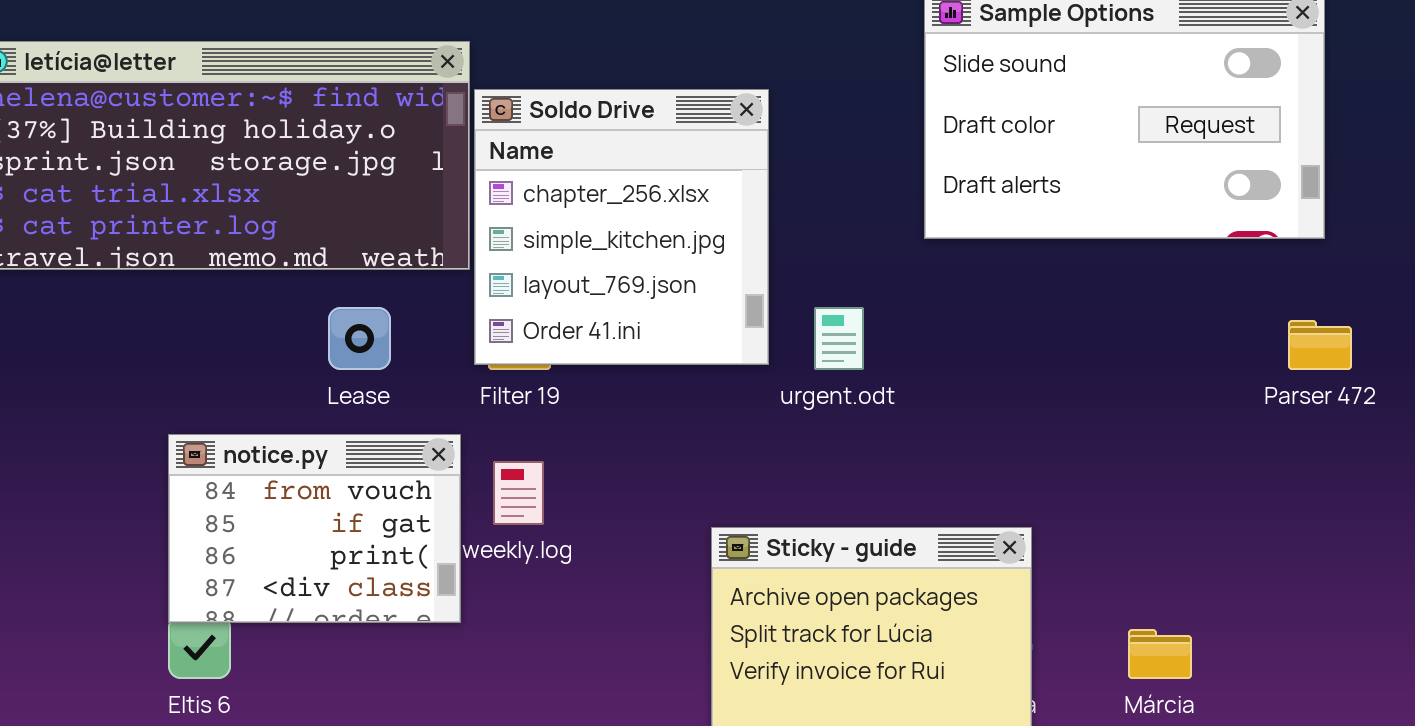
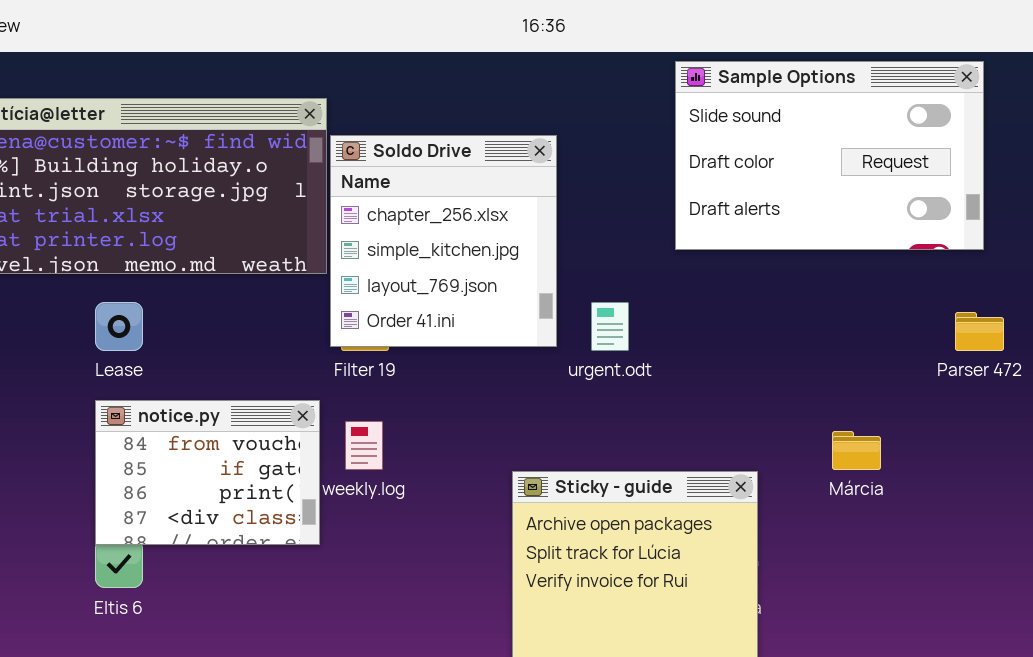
Lease: [328,307,391,370] -> [95,302,143,351], moved
Márcia: [1128,629,1192,679] -> [832,431,881,470], moved

